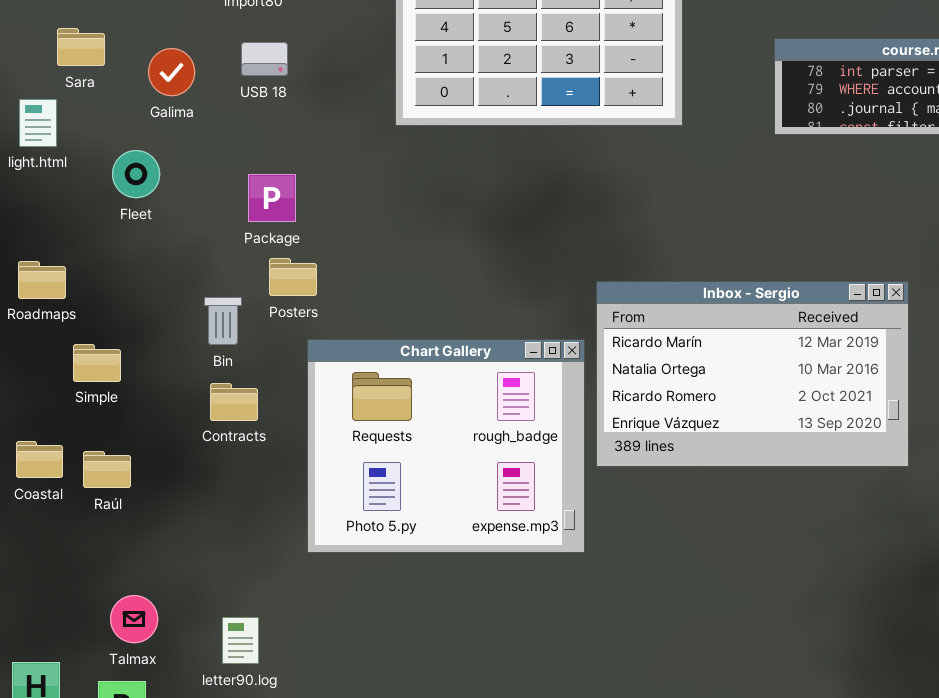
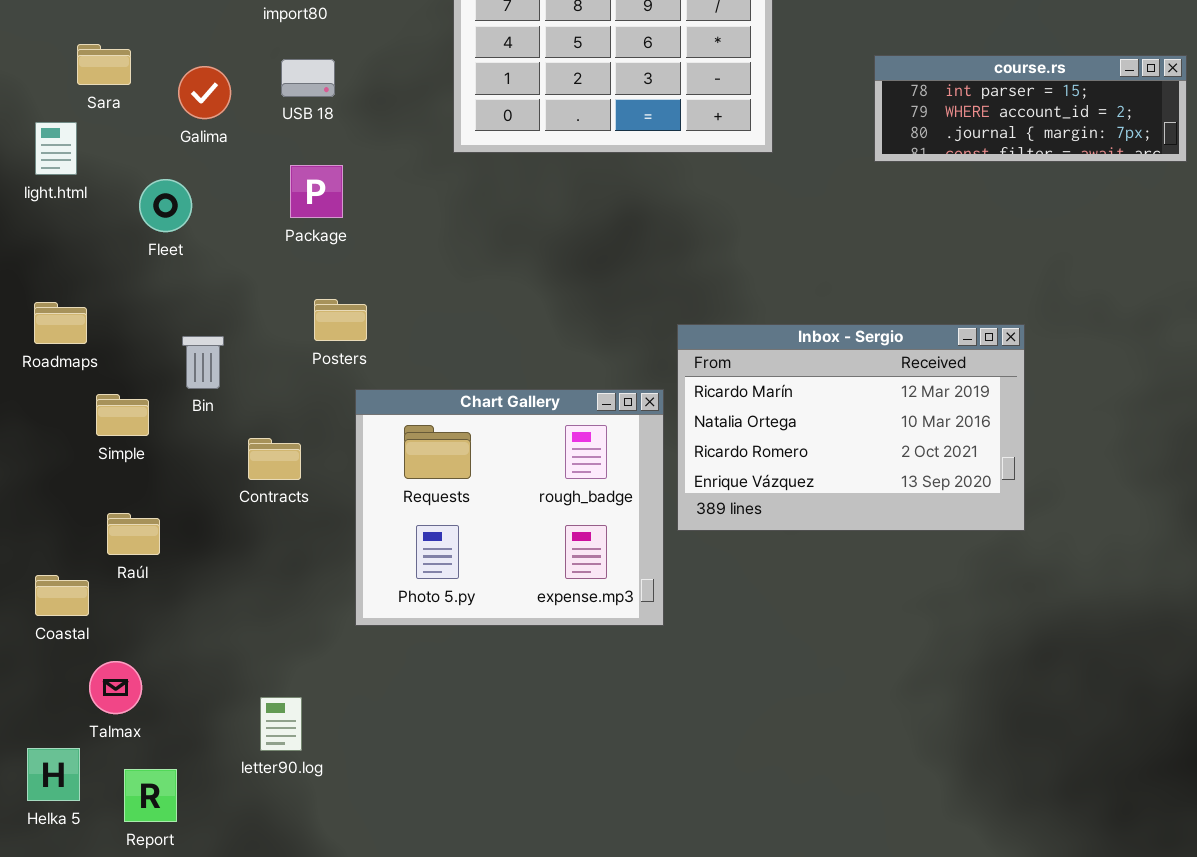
Package: [248,174,296,222] -> [290,165,343,218], moved
Bin: [204,297,242,345] -> [182,336,224,389], moved
Coastal: [16,441,63,478] -> [35,575,89,616], moved
Talmax: [110,595,158,643] -> [89,661,142,714], moved

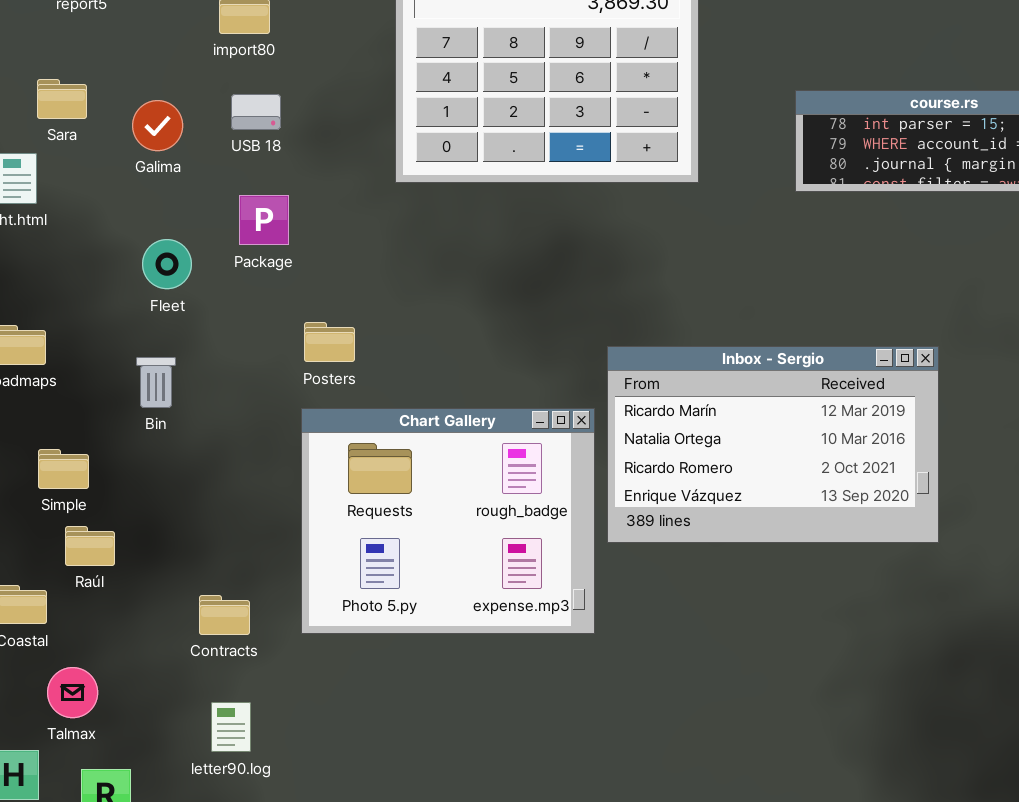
Fleet: [139,179,192,232] -> [142,239,192,289], moved
Posters: [314,299,367,341] -> [304,322,355,362], moved
Simple: [96,394,149,436] -> [38,449,89,489], moved
Contracts: [248,438,301,480] -> [199,595,250,635], moved

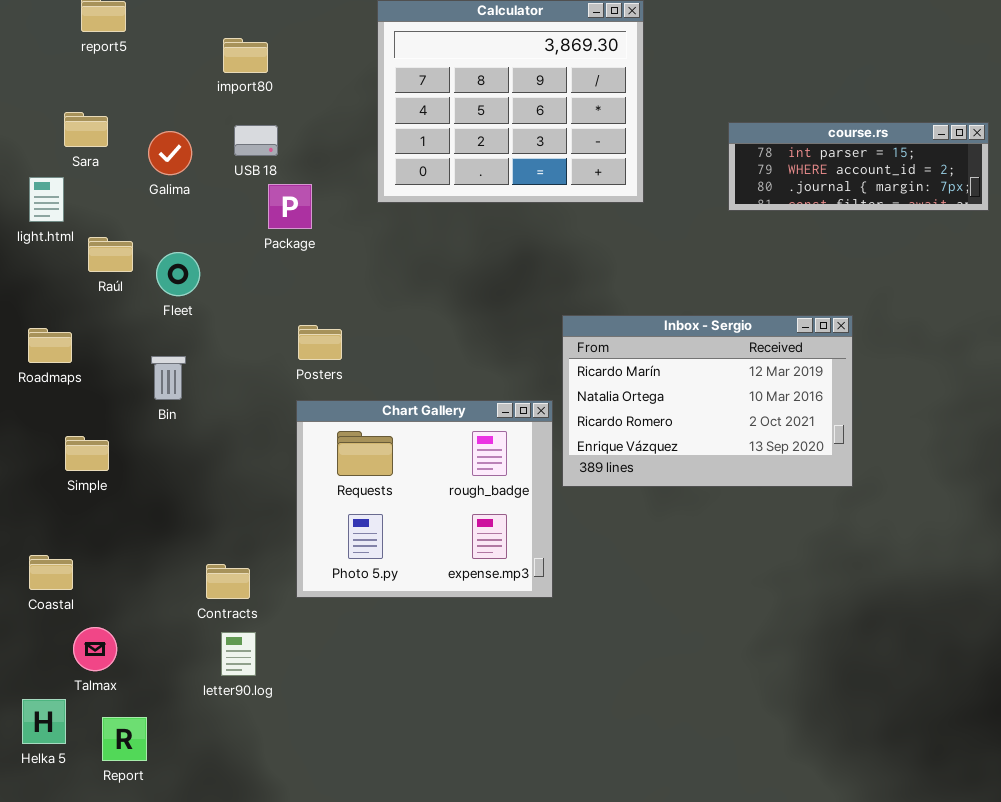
Package: [239,195,289,245] -> [268,184,312,229], moved
Inbox - Sergio: [607,346,939,543] -> [562,315,853,487], moved
Raúl: [65,526,115,566] -> [88,237,133,272], moved
letter90.log: [211,702,251,752] -> [221,632,256,676], moved

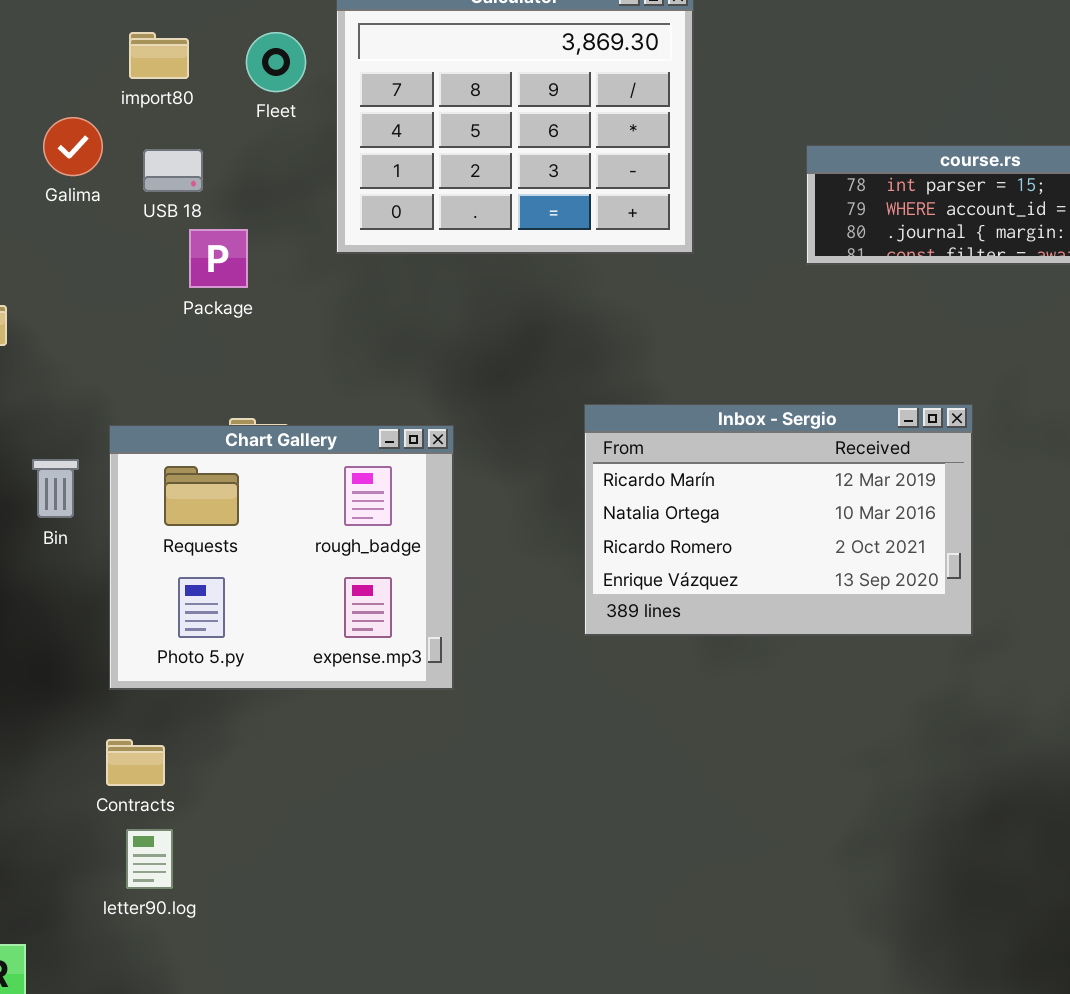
Galima: [148,131,192,175] -> [43,117,103,176], moved
Fleet: [156,252,200,296] -> [246,32,306,92], moved
Chart Gallery: [296,400,553,598] -> [109,425,454,690], moved

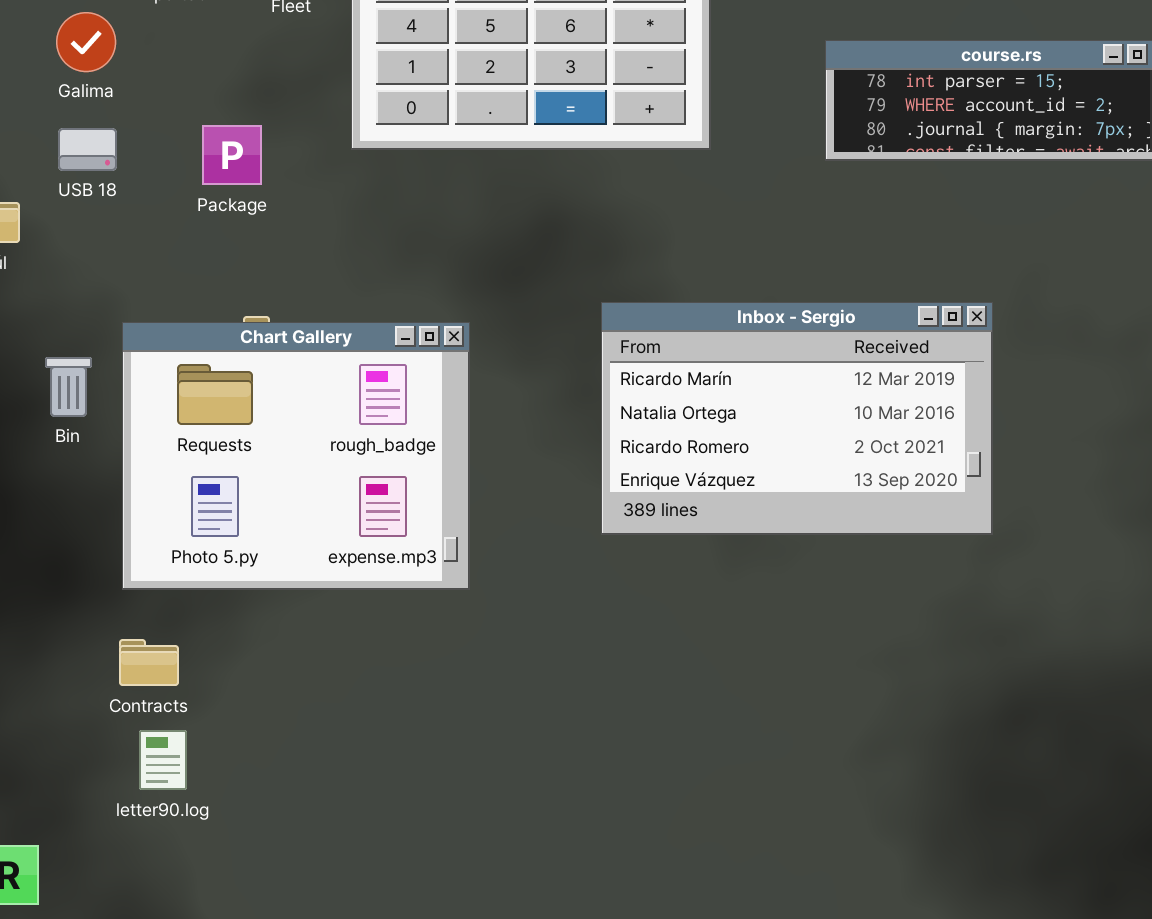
USB 18: [143,149,203,192] -> [58,128,117,171], moved

